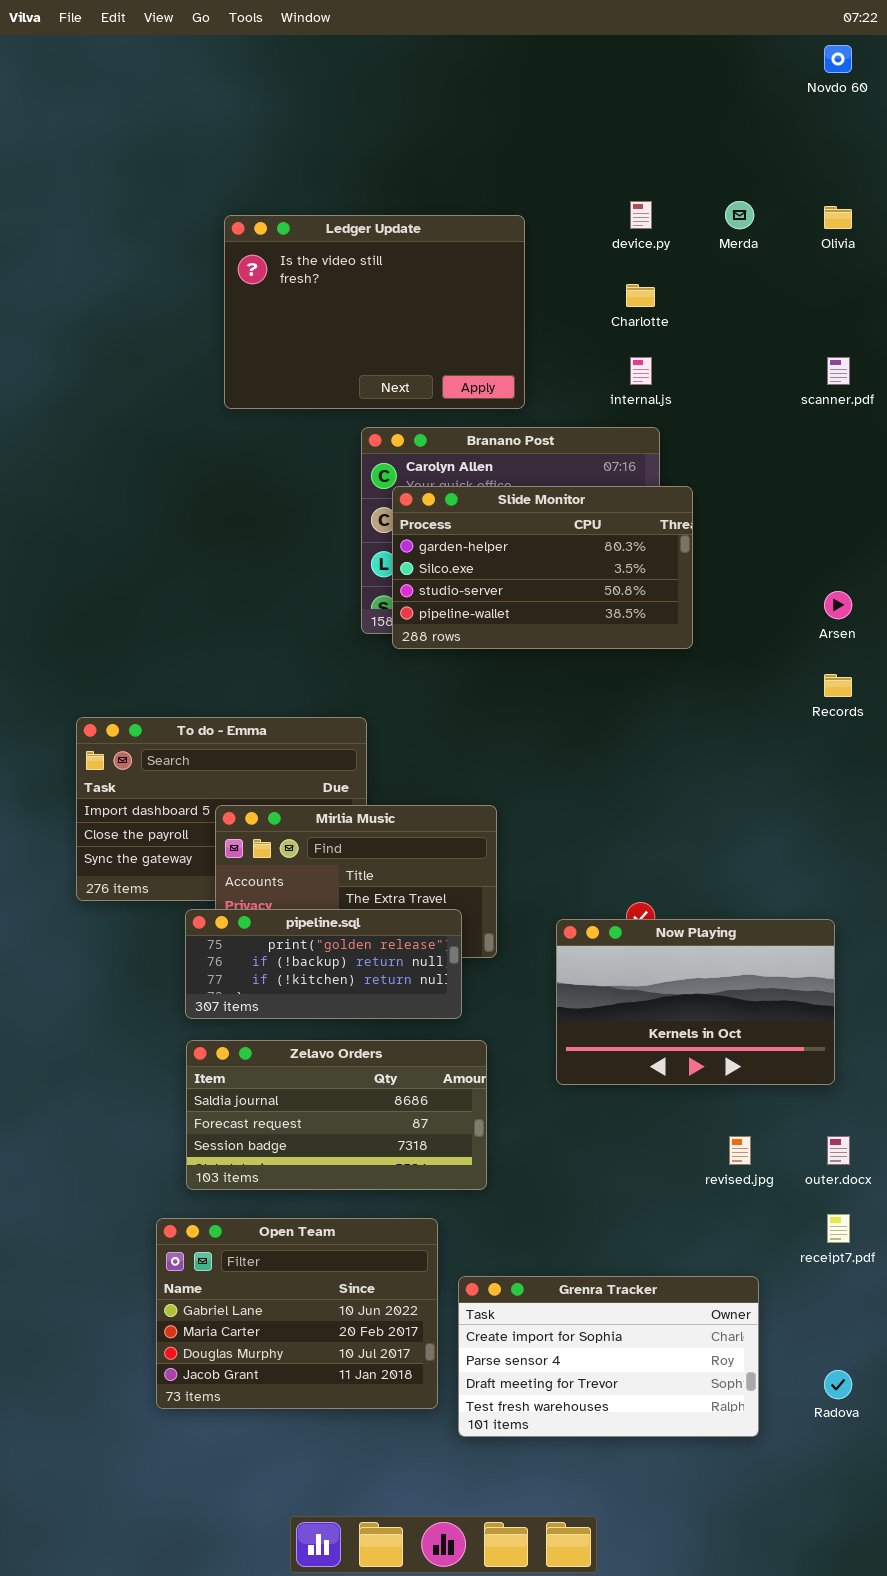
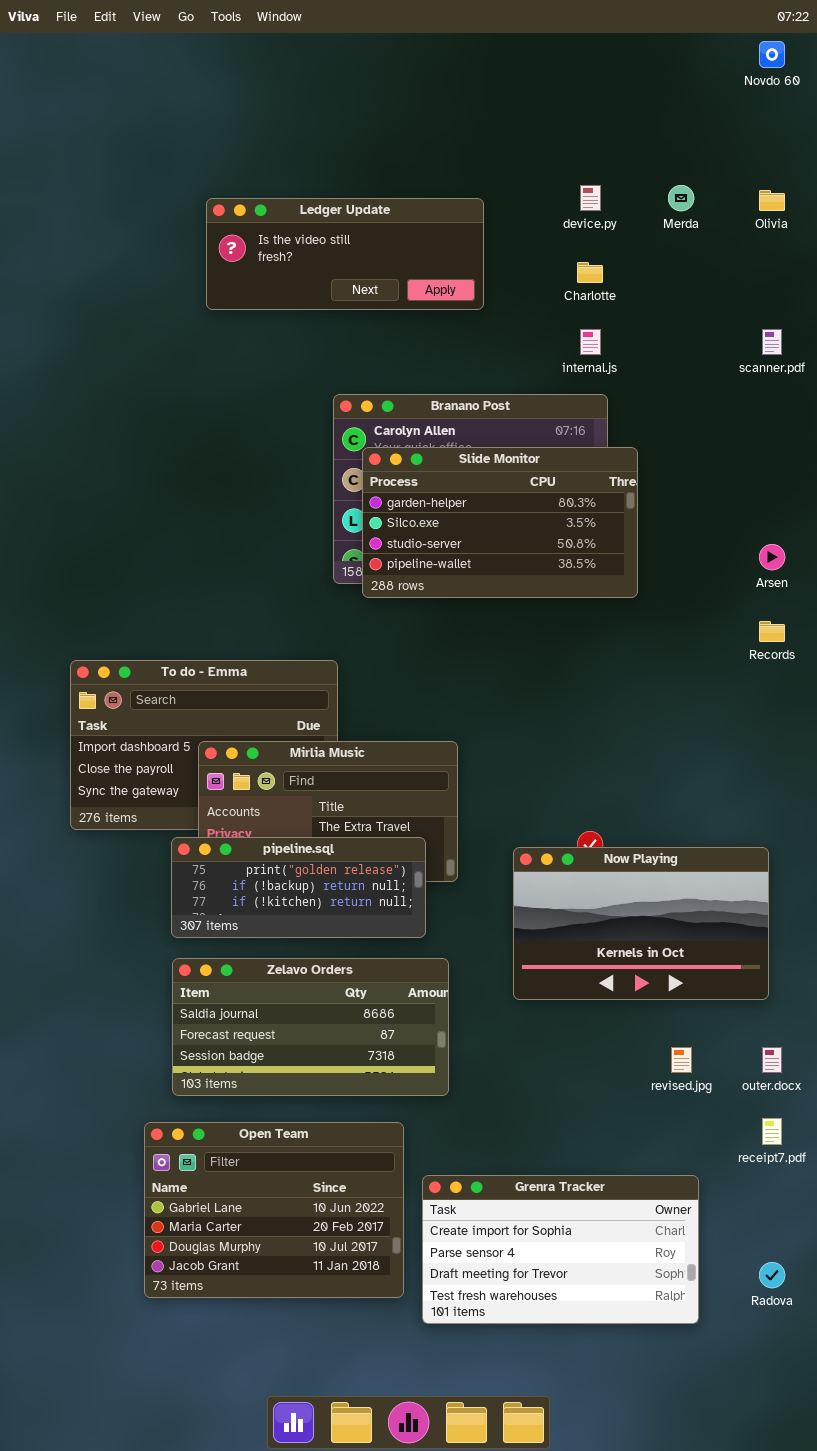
Ledger Update: [224,215,525,409] -> [206,198,484,310], resized

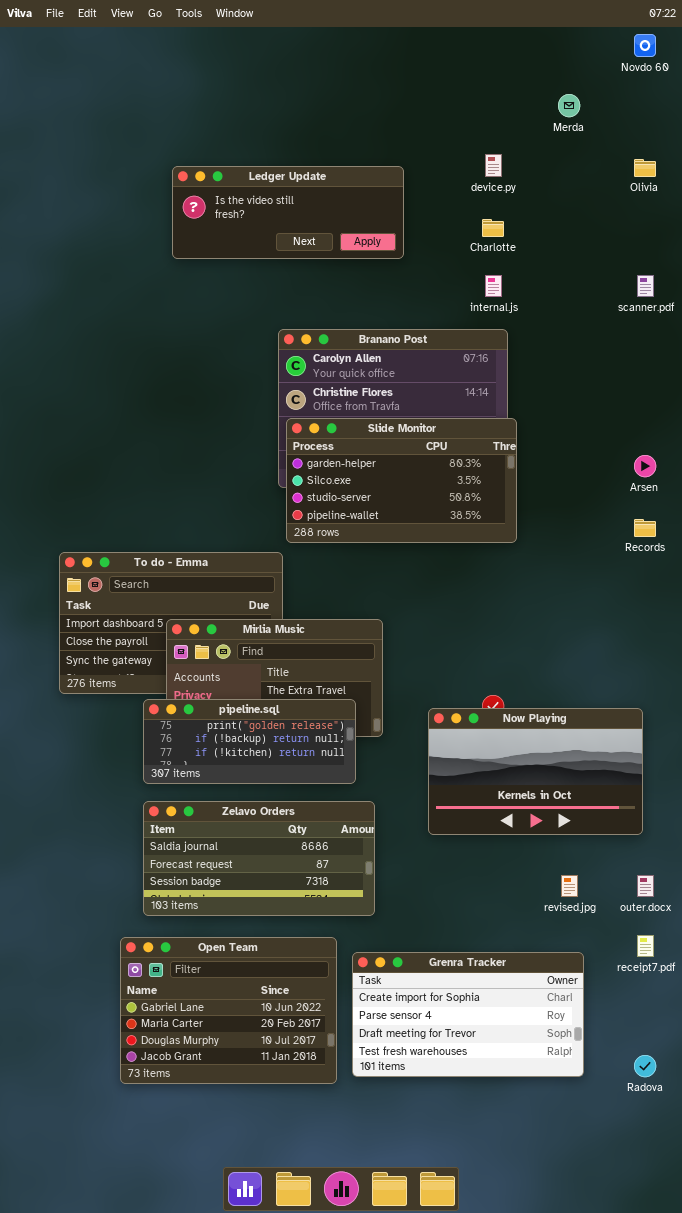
Merda: [668,185,694,211] -> [558,94,580,117], moved
Slide Monitor: [362,447,638,598] -> [286,418,517,543], moved
Grenra Tracker: [422,1175,699,1324] -> [352,952,584,1077], moved

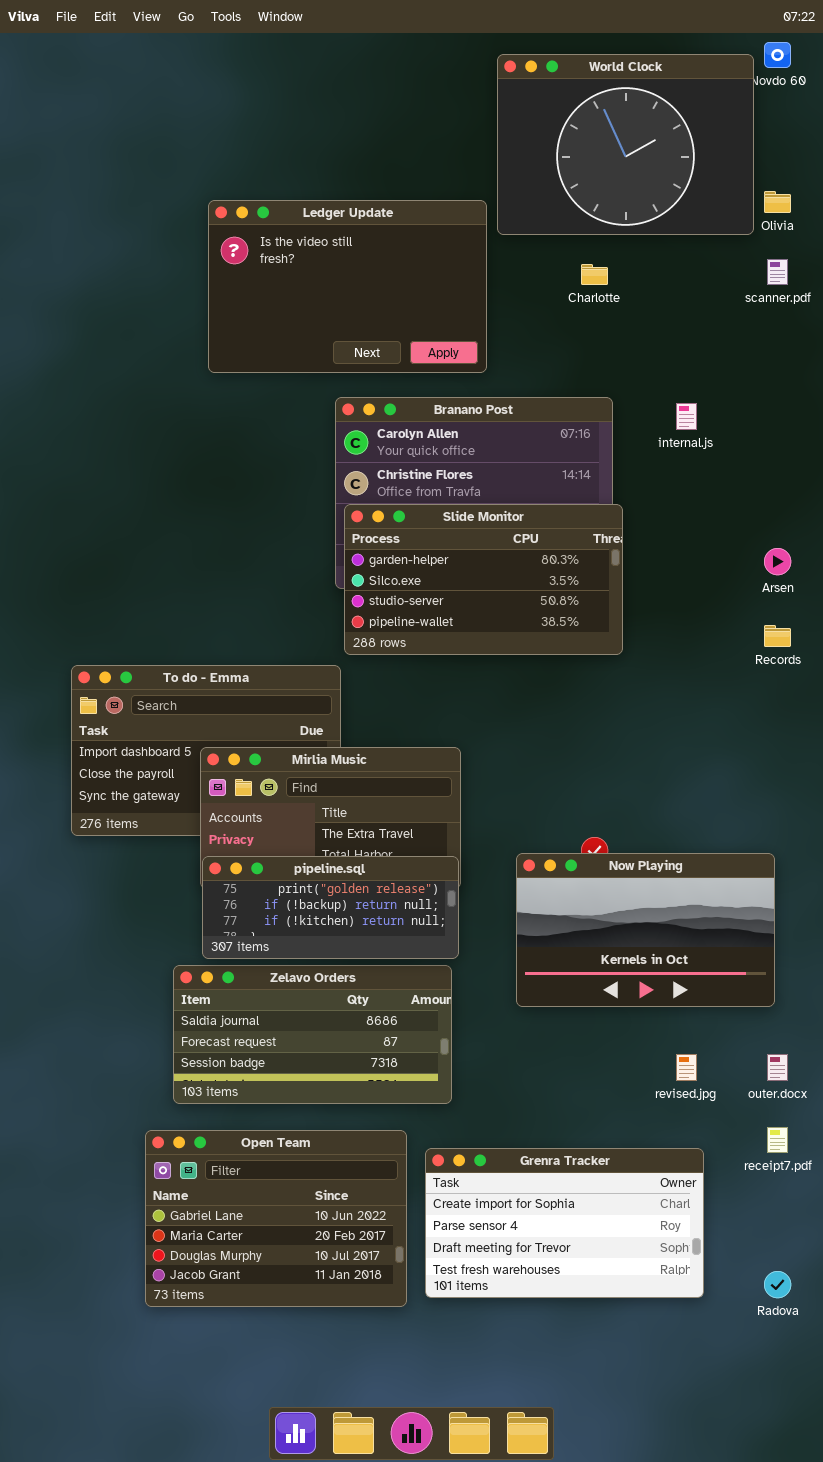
World Clock: none -> [497,54,754,235], opened
Ledger Update: [172,166,404,259] -> [208,200,487,373], resized
internal.js: [485,275,502,297] -> [676,403,697,430], moved
scanner.pdf: [637,275,654,297] -> [767,259,788,285], moved
pipeline.sql: [143,699,356,784] -> [202,856,459,959], moved

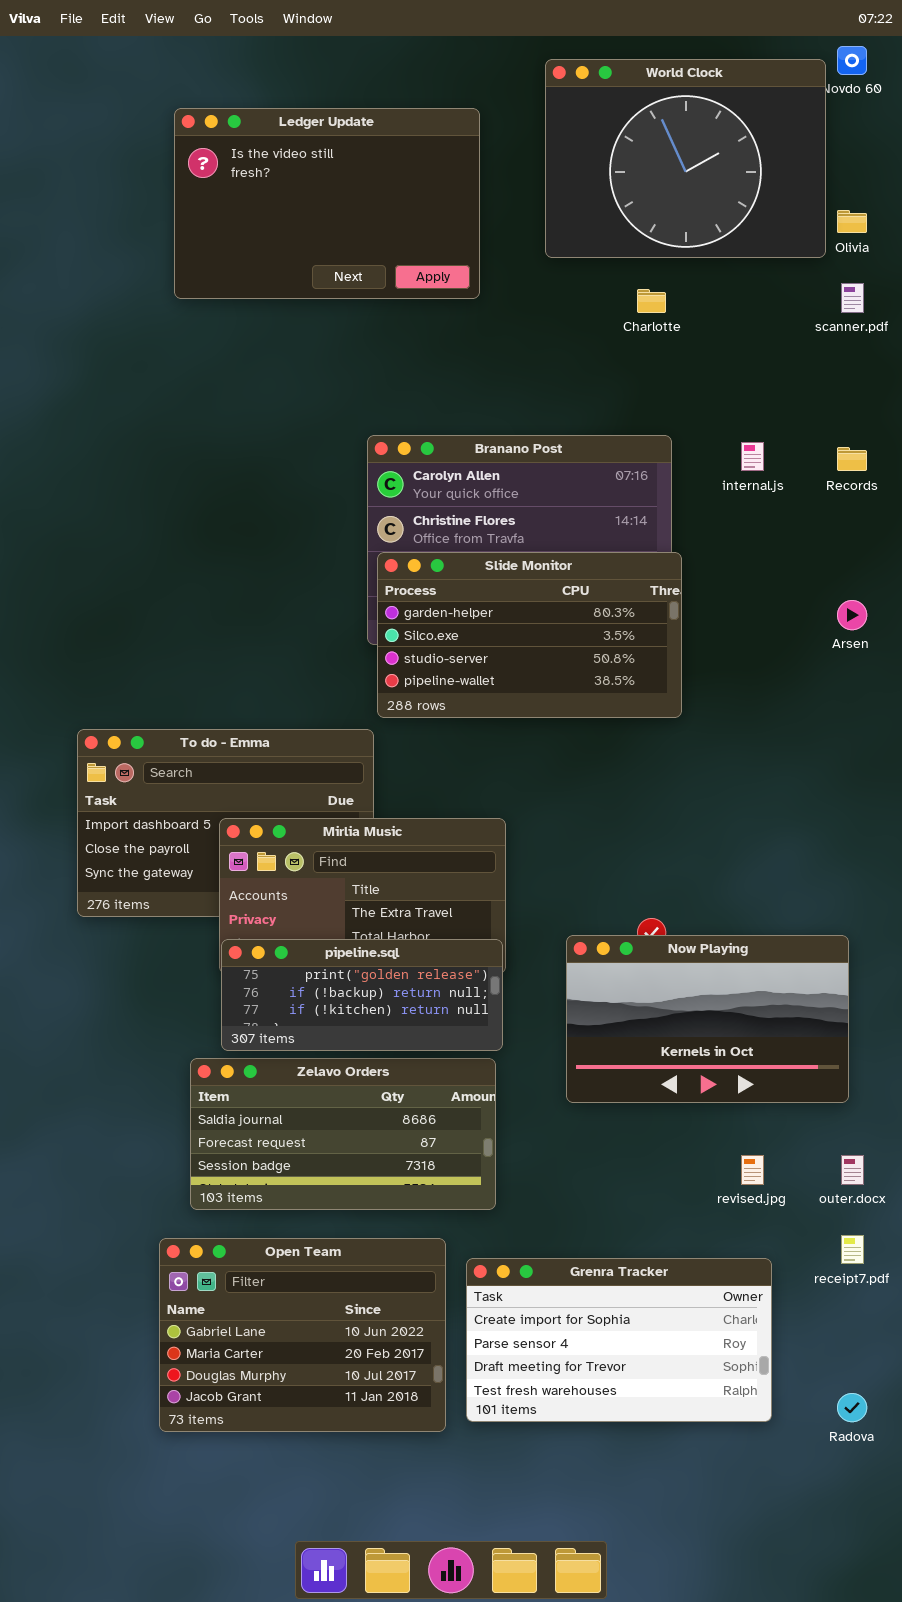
Ledger Update: [208,200,487,373] -> [174,108,480,299], moved
Records: [764,625,791,647] -> [837,447,867,471], moved

